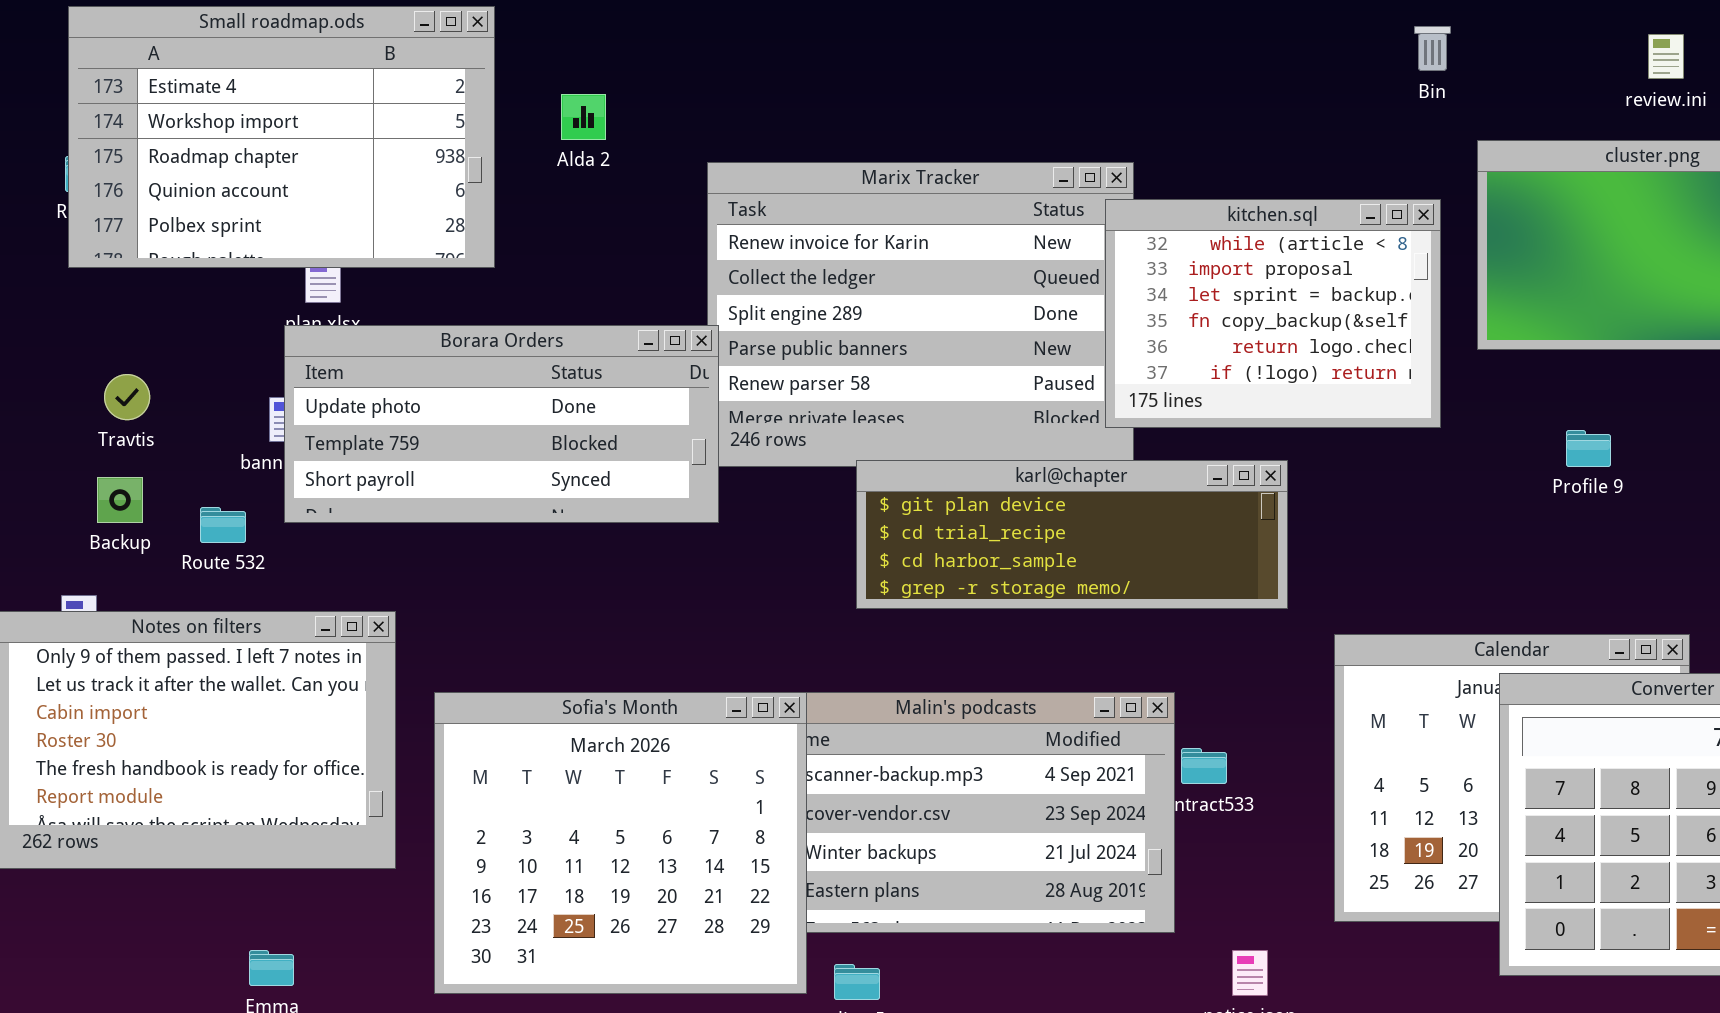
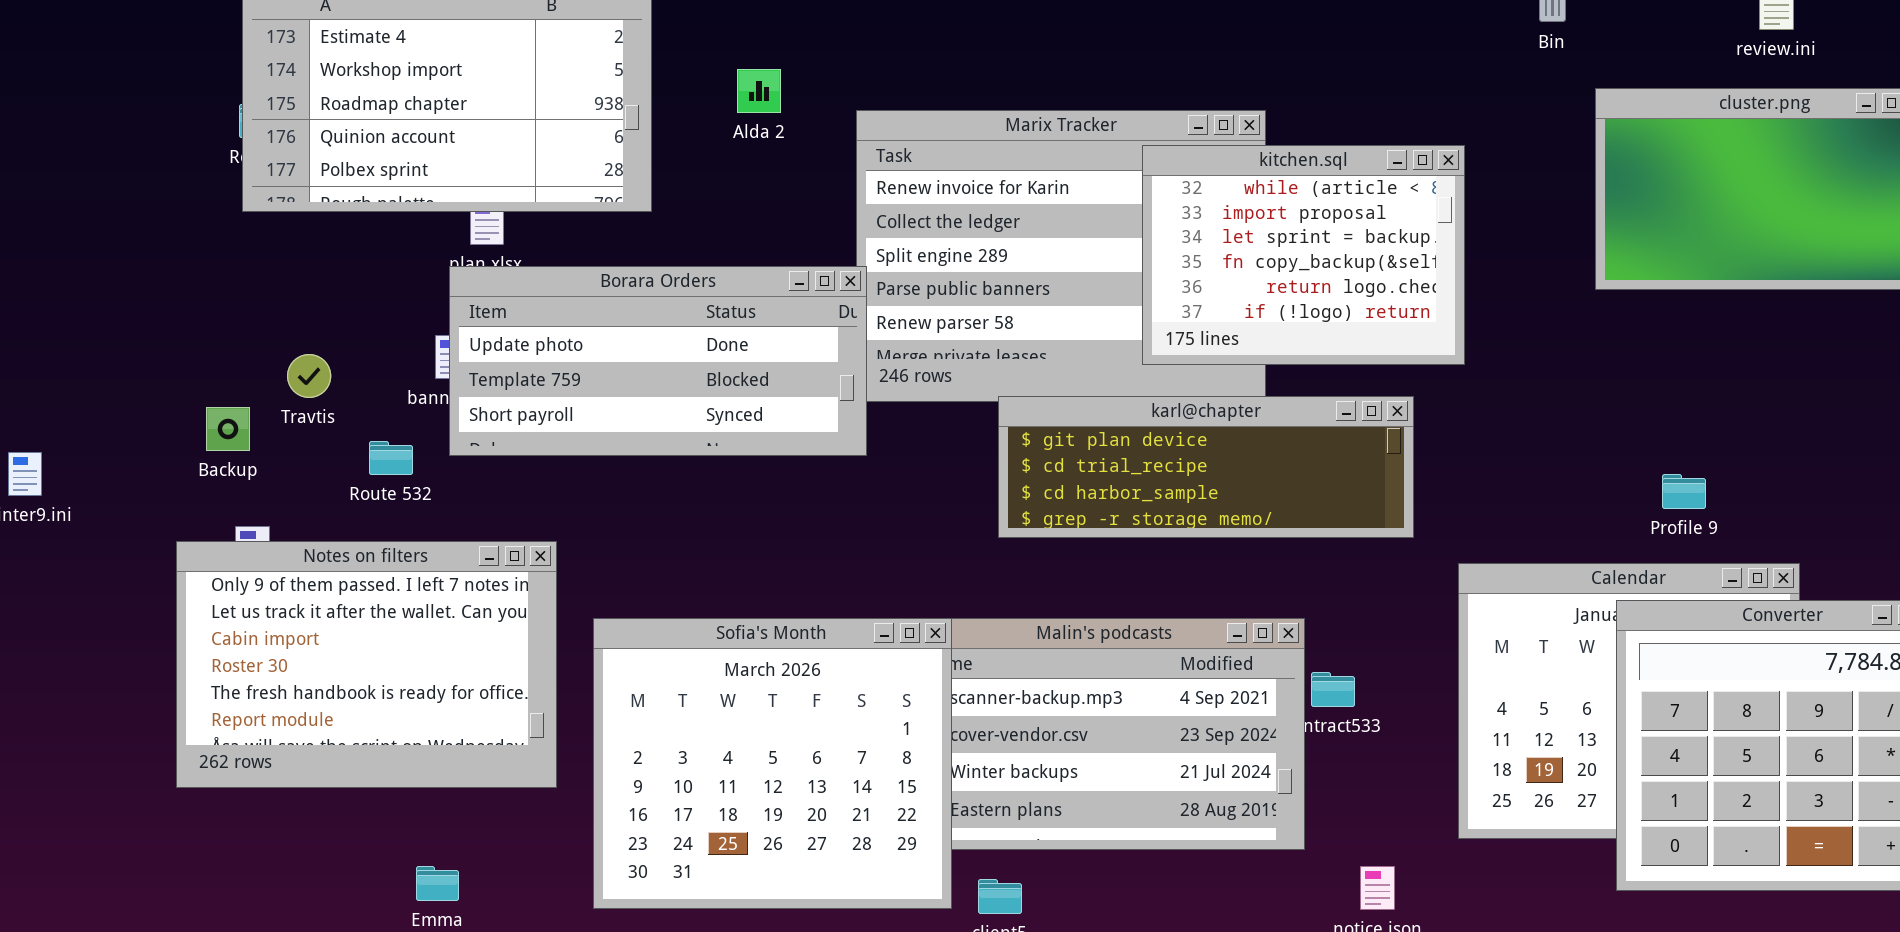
Alda 2: [561,94,606,140] -> [737,69,781,113], moved
kitchen.sql: [1105,199,1441,428] -> [1142,145,1465,365], moved
Travtis: [104,374,150,420] -> [287,354,331,398], moved
Profile 9: [1566,430,1611,467] -> [1662,474,1706,509], moved
Backup: [97,477,143,523] -> [206,407,250,451], moved

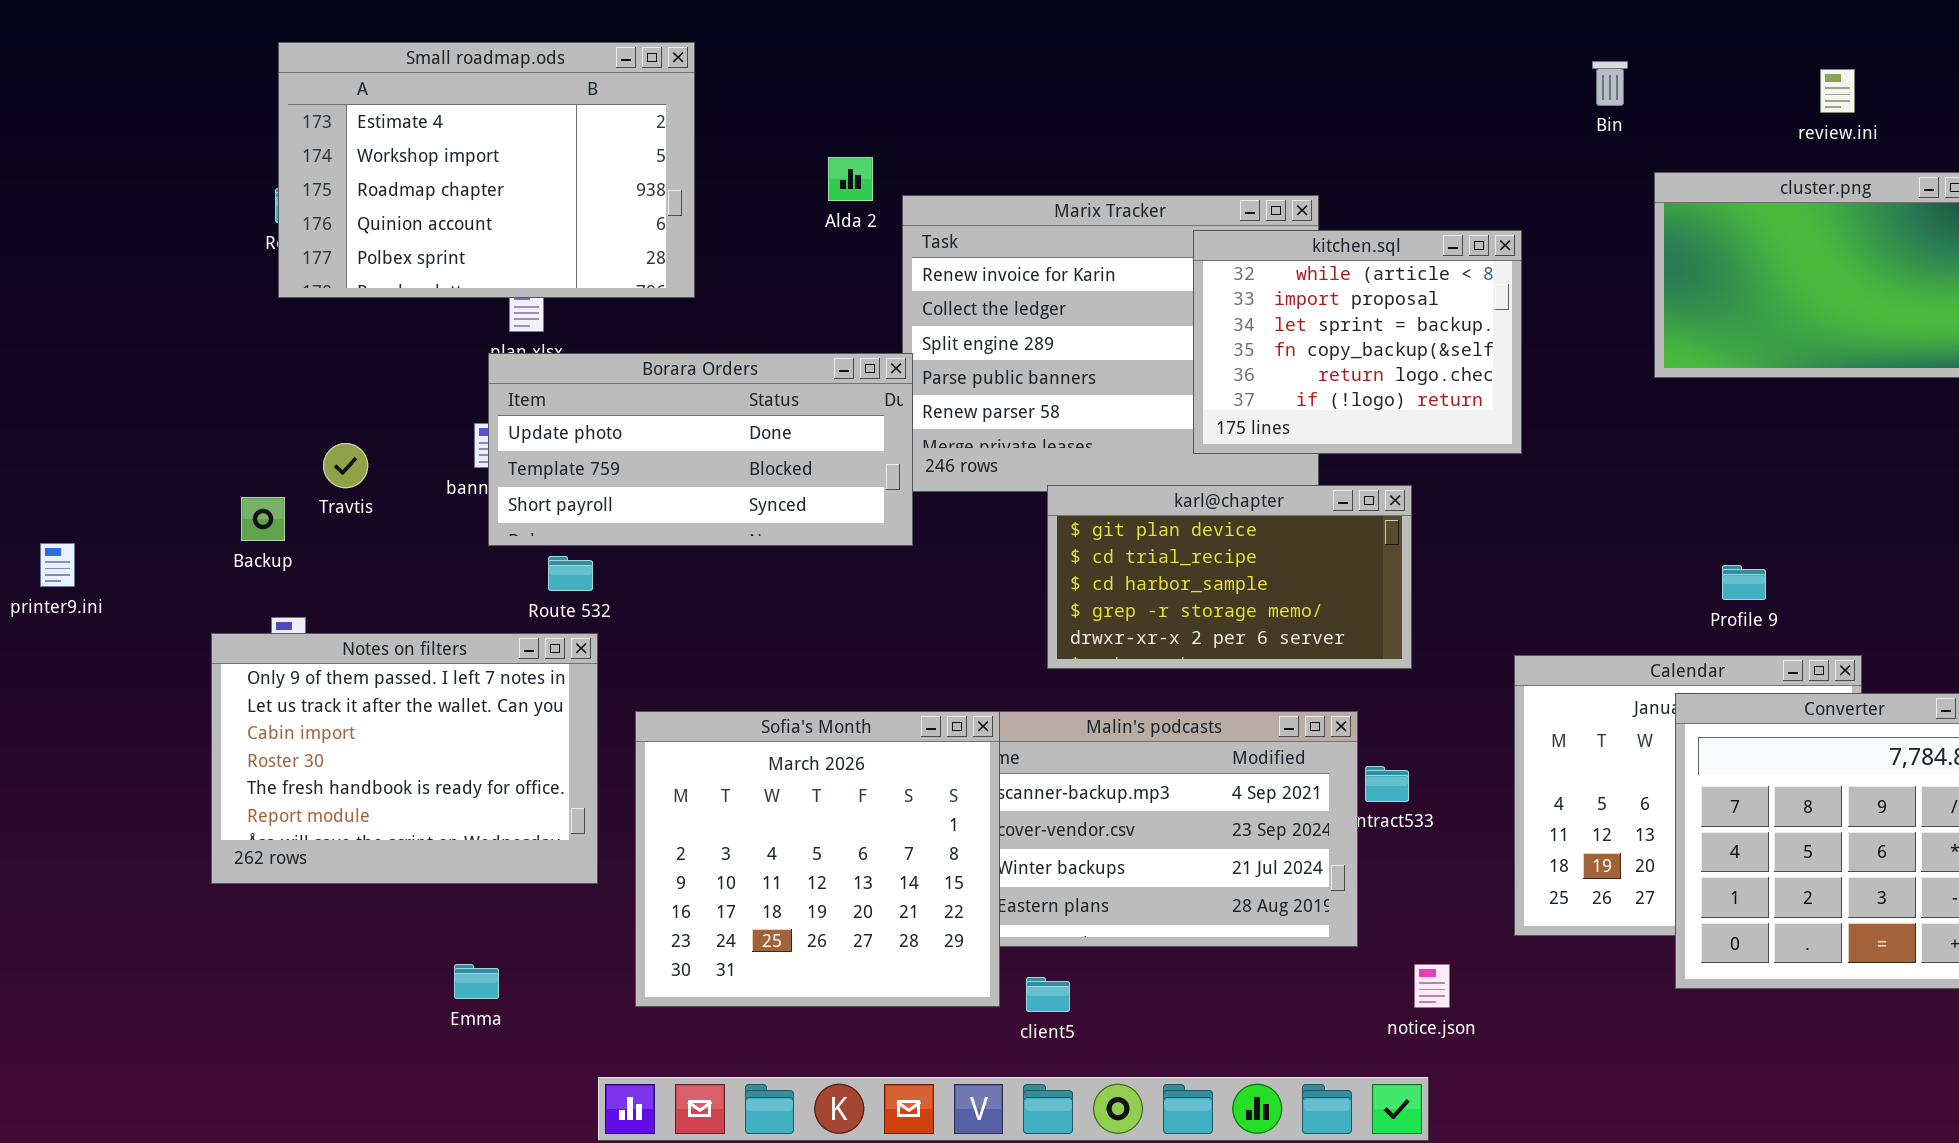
Alda 2: [737,69,781,113] -> [828,157,873,201], moved
karl@chapter: [998,396,1414,538] -> [1047,485,1412,669], resized
Route 532: [369,441,413,475] -> [548,556,593,591], moved

